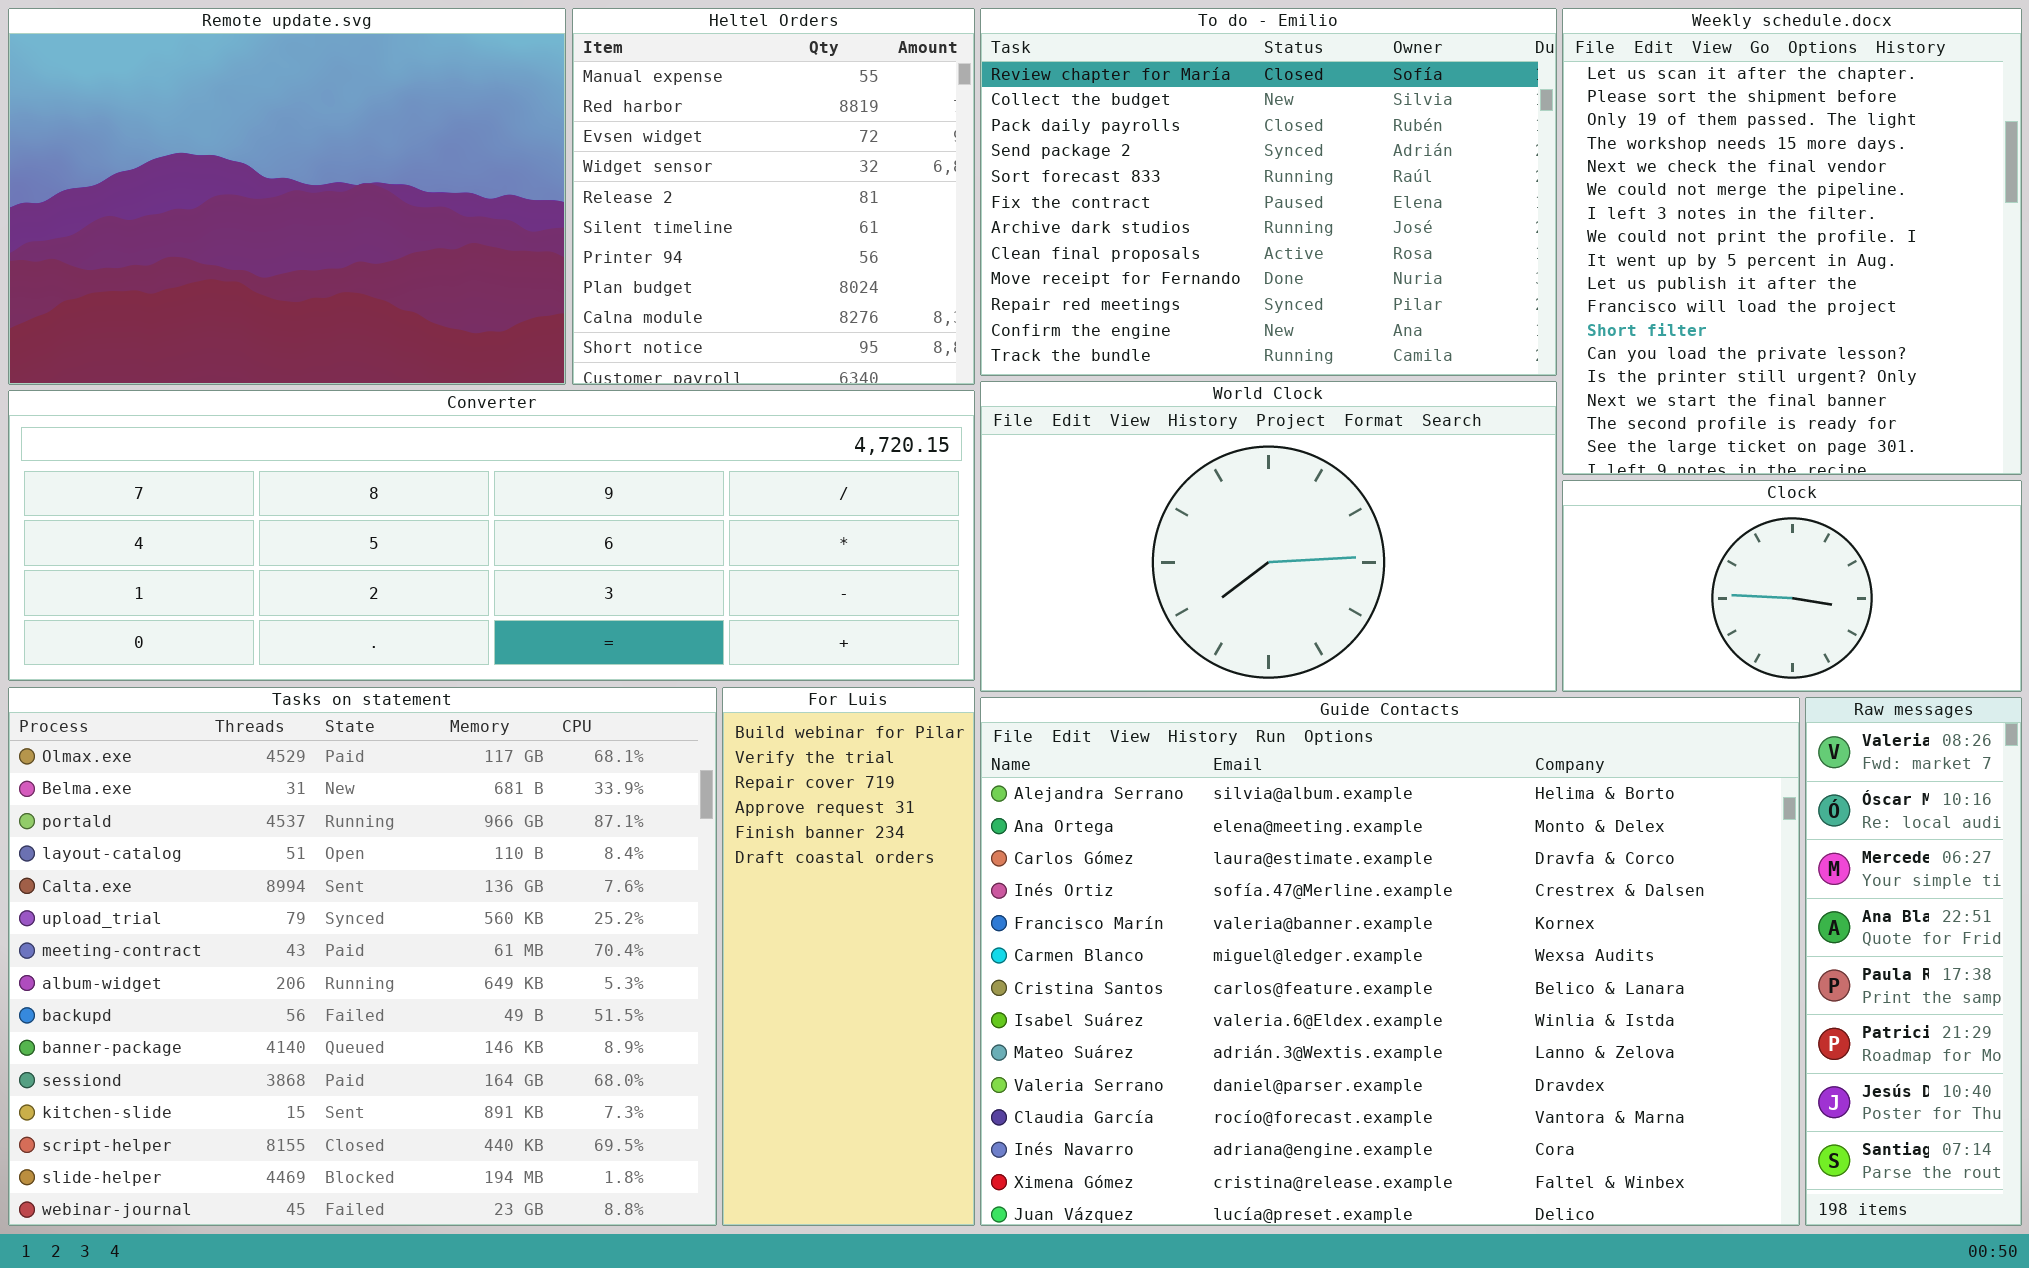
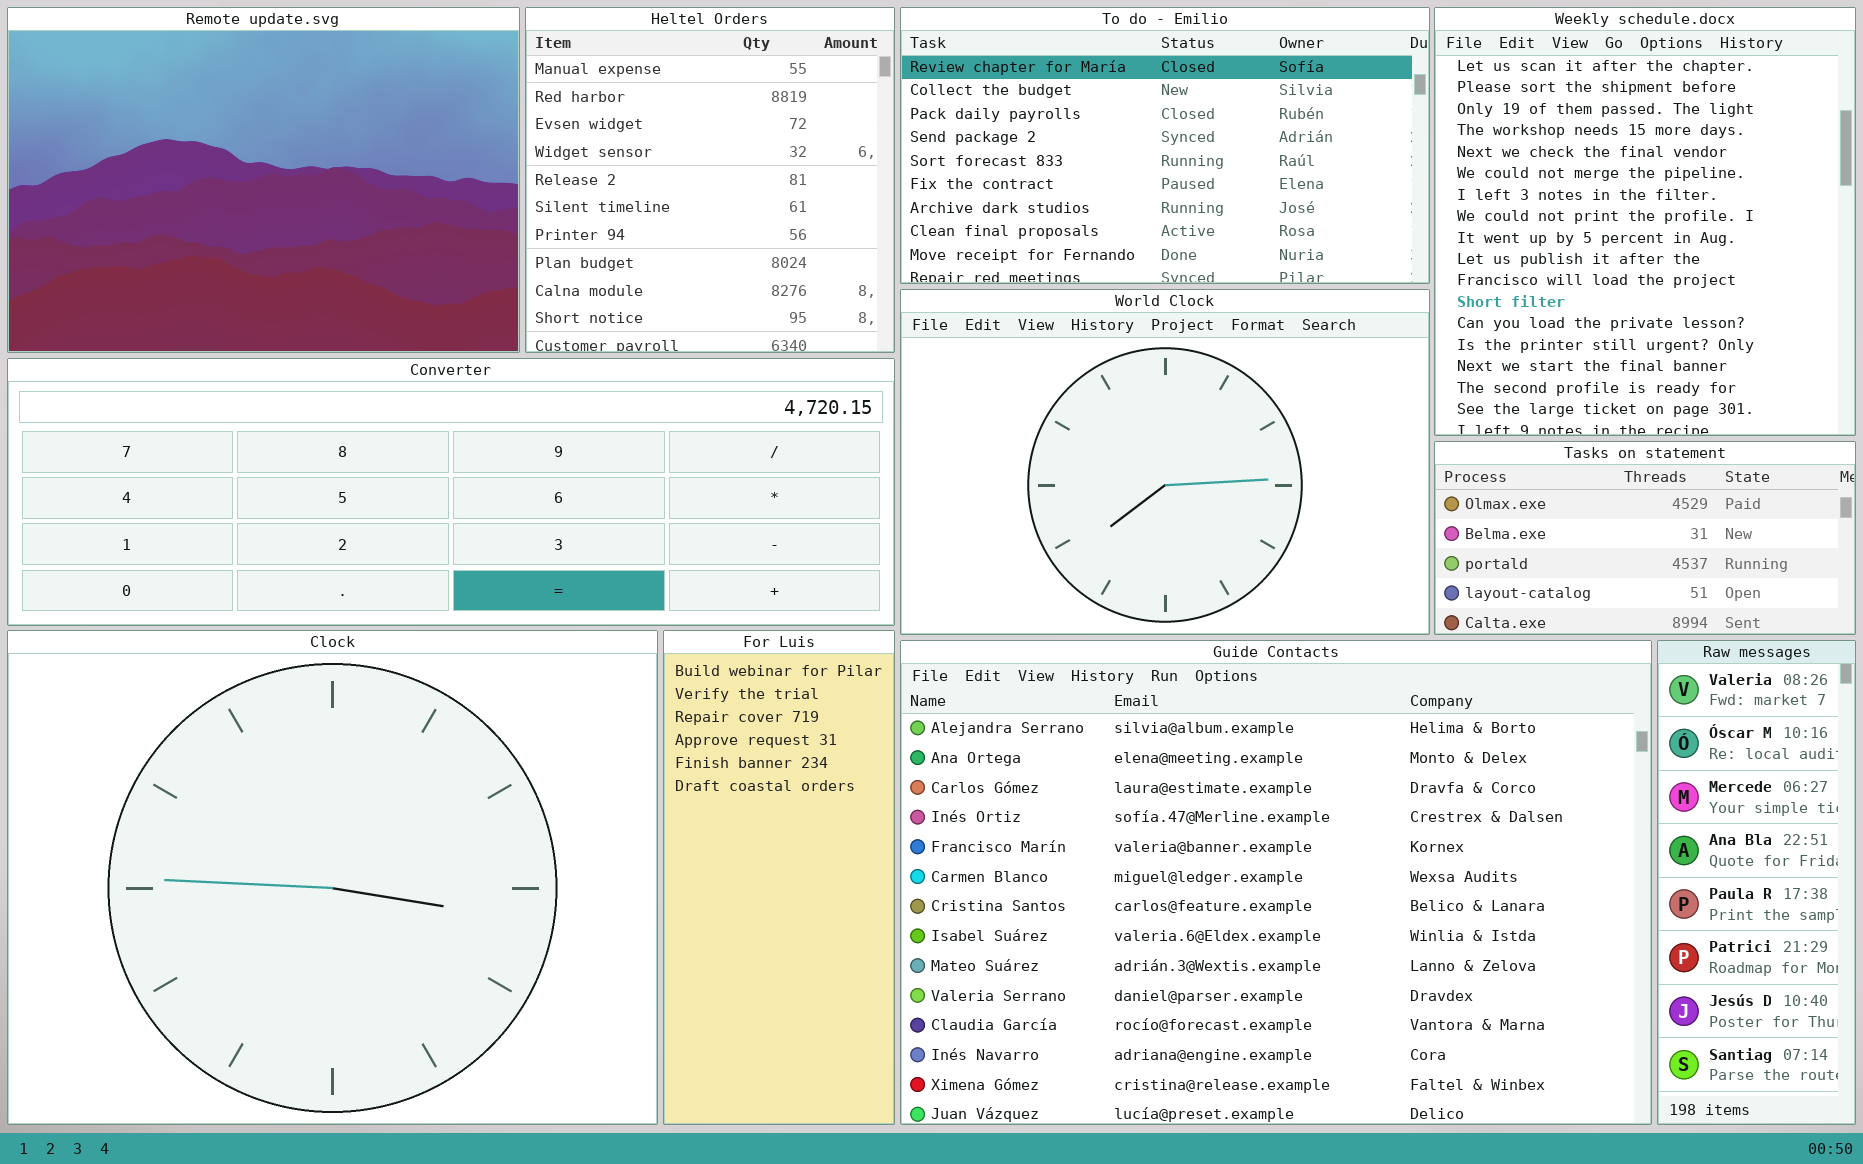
To do - Emilio: [980,8,1557,376] -> [900,7,1430,284], resized
World Clock: [980,381,1557,692] -> [900,289,1430,635], resized
Clock: [1562,480,2022,692] -> [7,630,658,1125], moved, resized
Tasks on statement: [8,687,717,1226] -> [1434,441,1856,635], moved, resized

